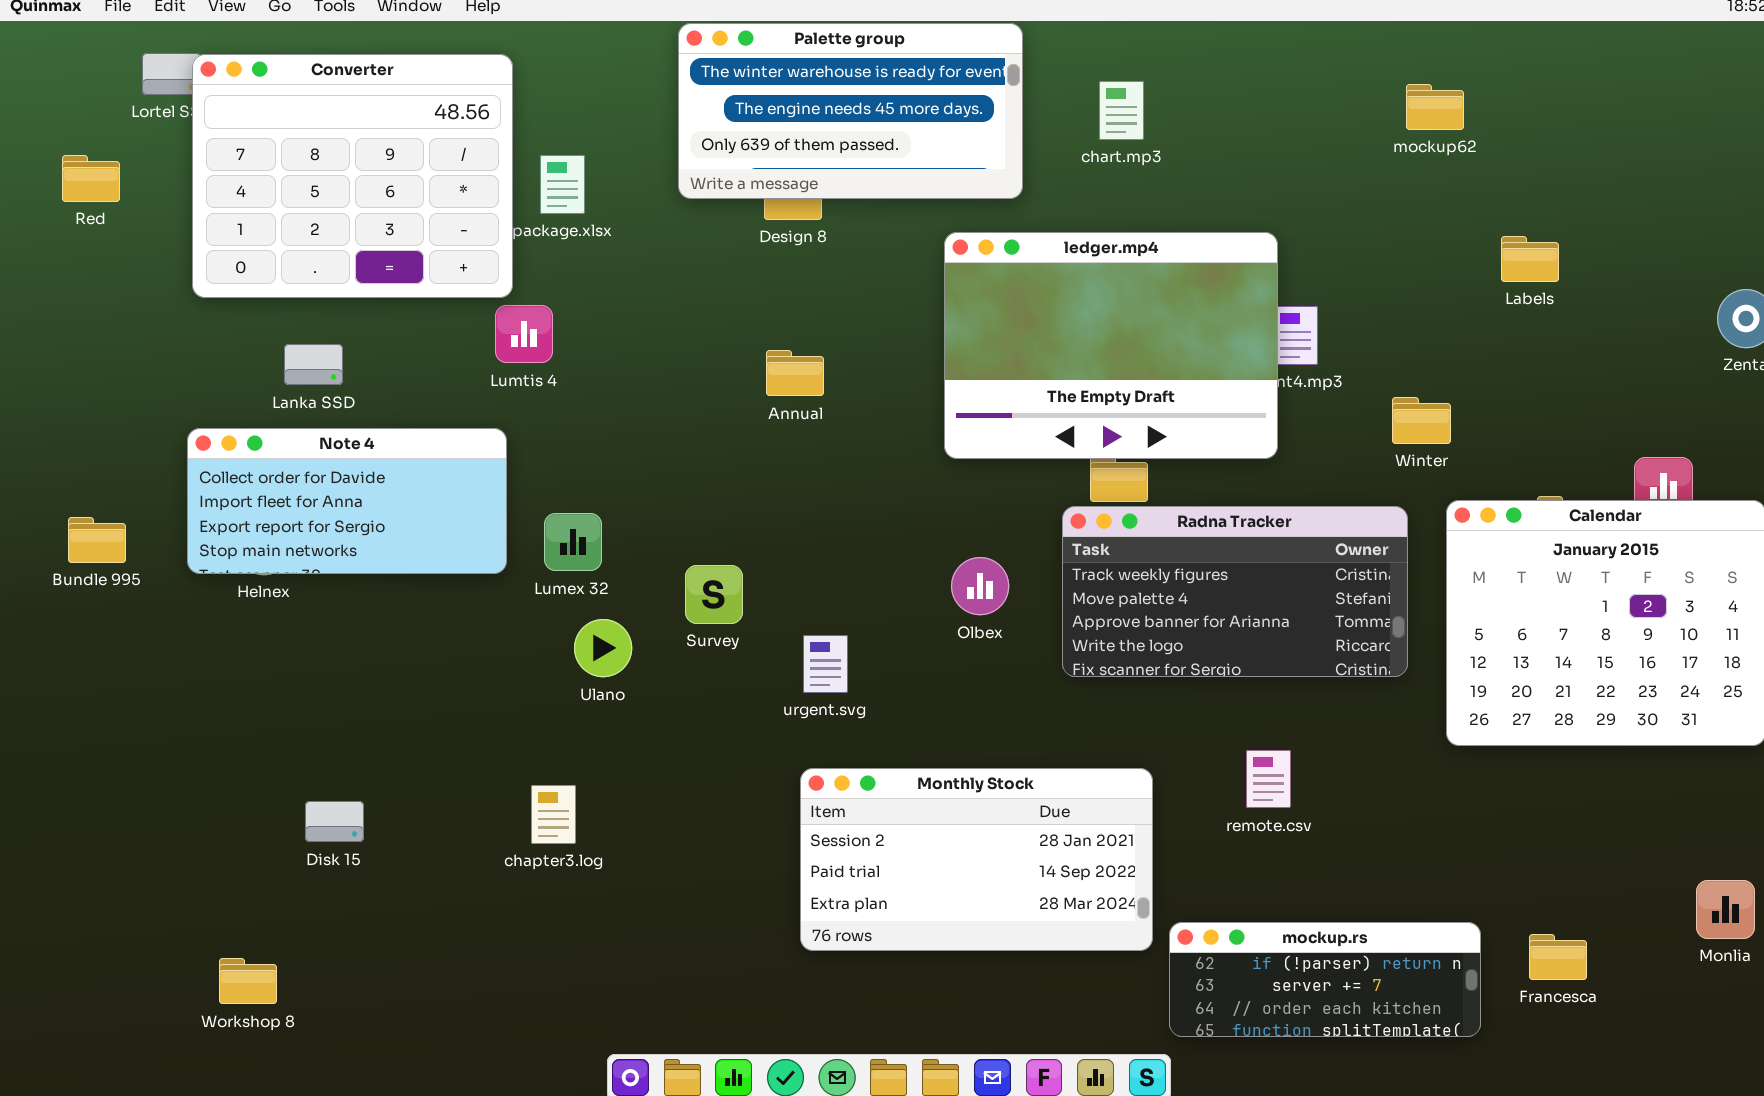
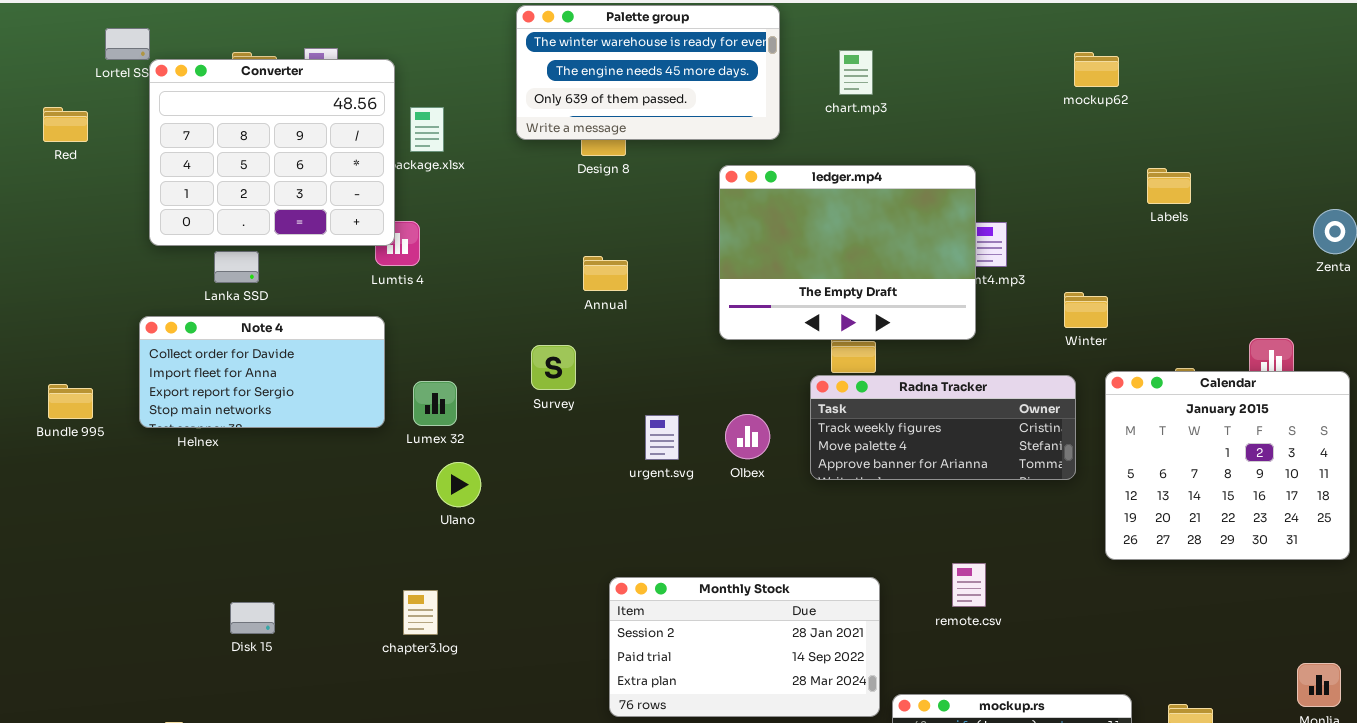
Converter: [192,54,513,298] -> [149,59,395,246], moved
Radna Tracker: [1062,506,1408,677] -> [810,375,1076,480], resized
Survey: [685,565,743,624] -> [531,345,576,390], moved
urgent.svg: [803,635,848,693] -> [645,415,679,460], moved

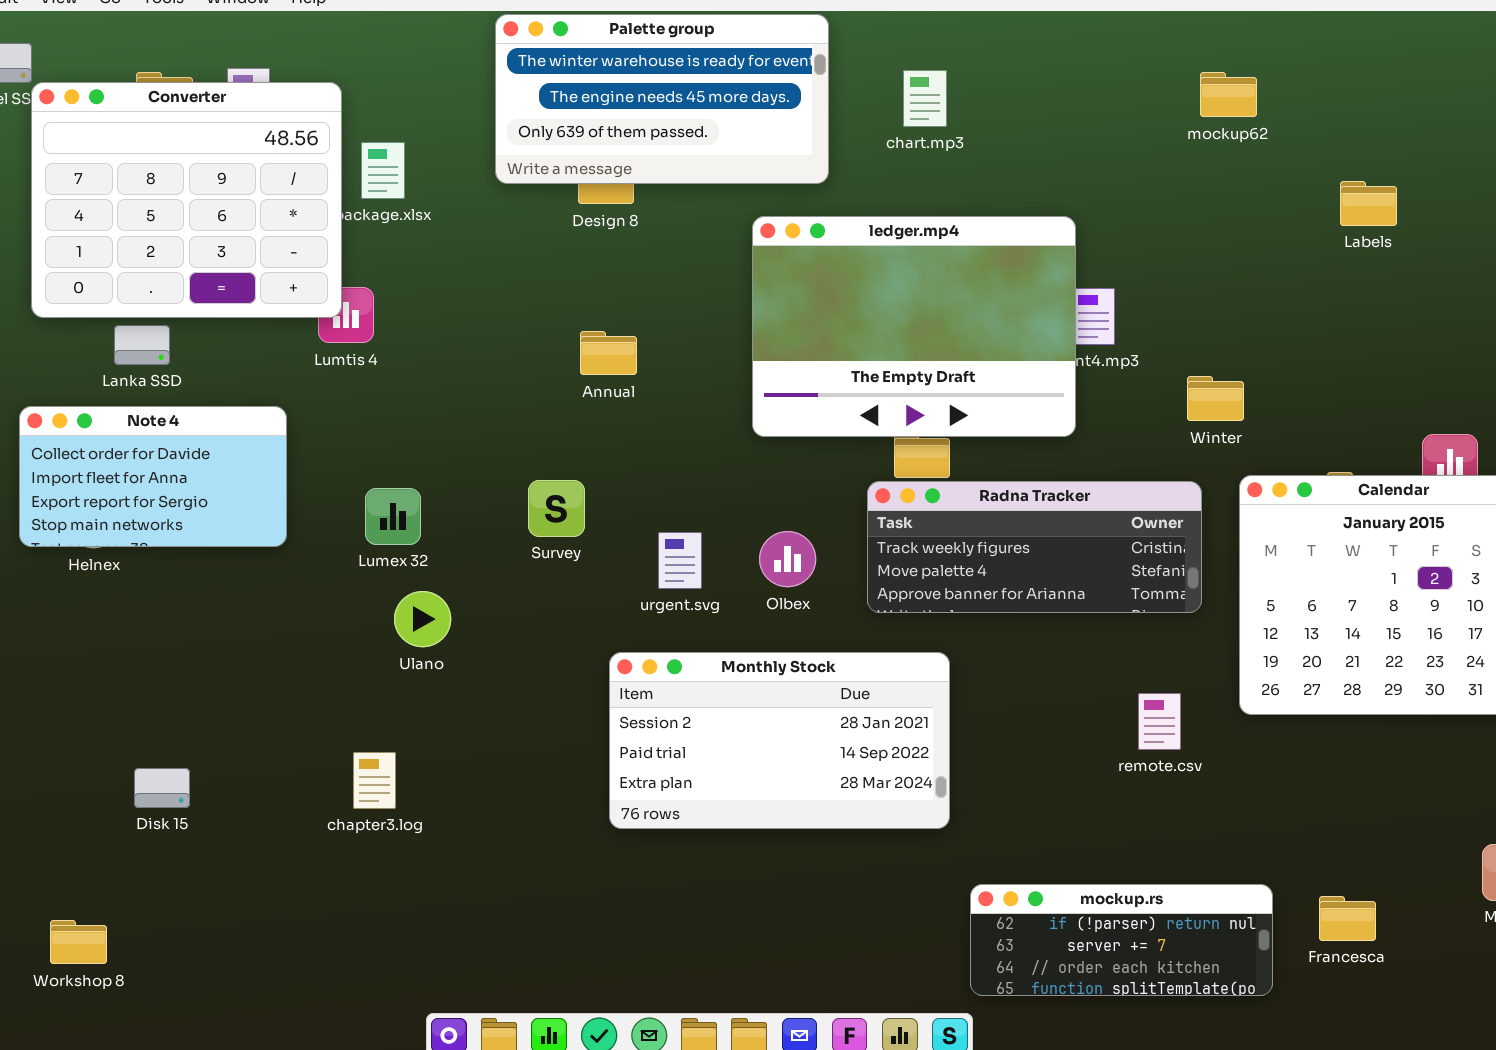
Labels: [1147,168,1191,204] -> [1340,181,1397,226], moved
Note 4: [139,316,385,428] -> [19,406,287,547], resized
Survey: [531,345,576,390] -> [528,480,585,537], moved
remote.csv: [952,563,986,607] -> [1138,693,1181,750], moved
Monthly Stock: [609,577,880,717] -> [609,652,950,829], moved

